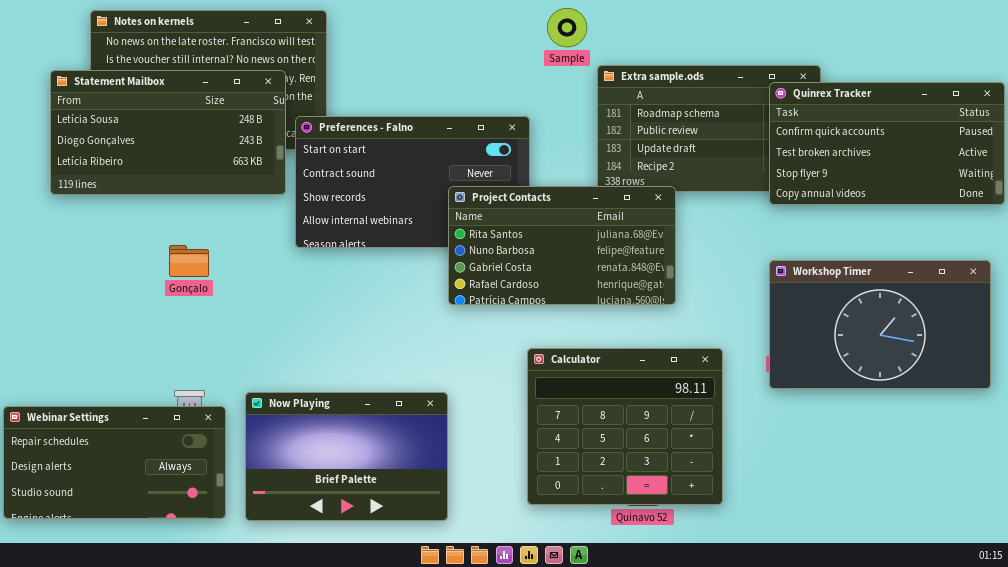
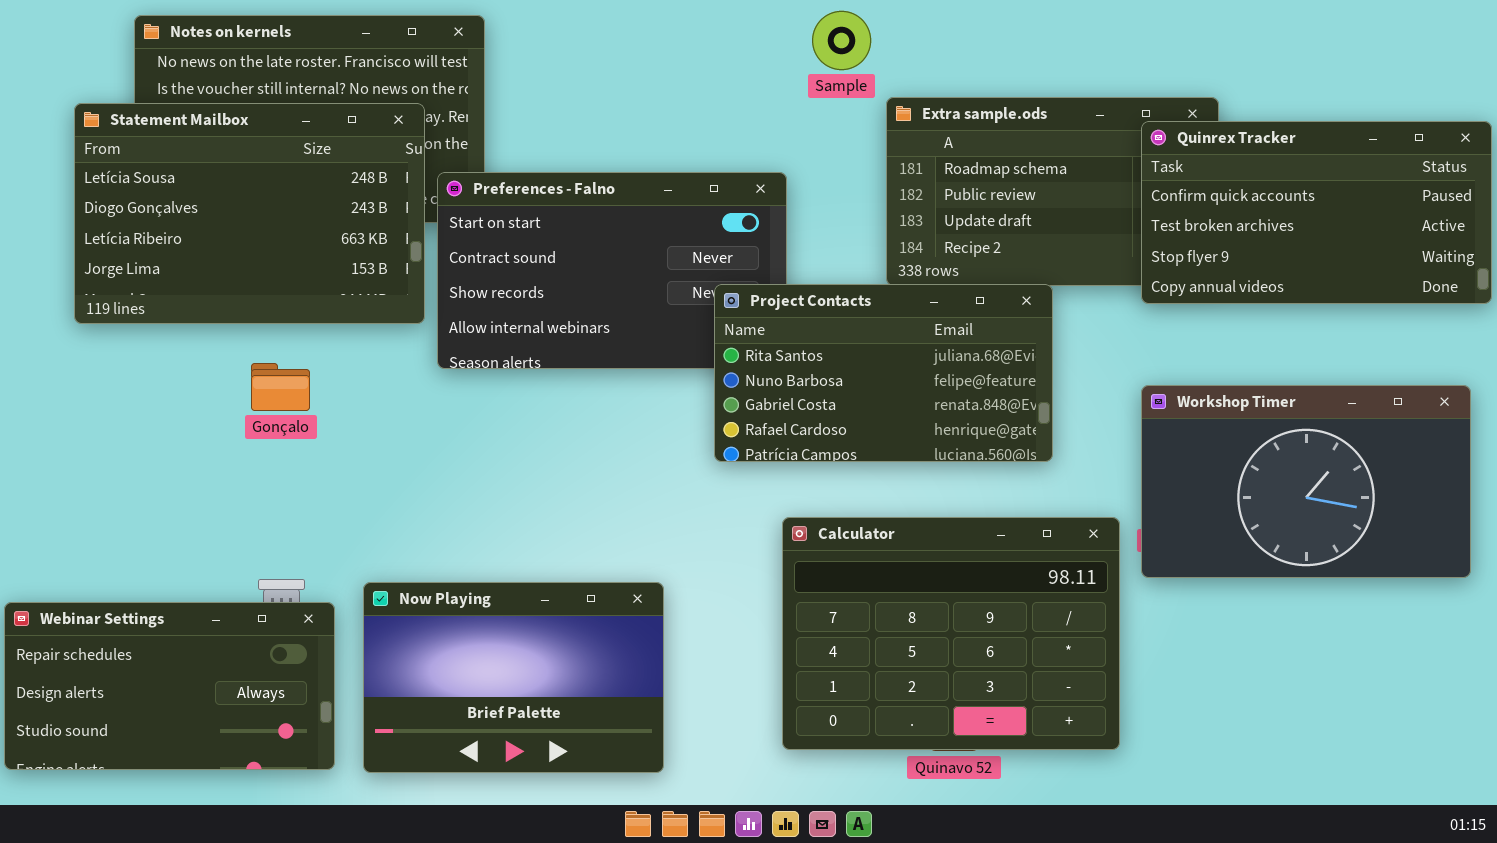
Statement Mailbox: [50,70,286,195] -> [74,103,425,324], resized
Project Contacts: [448,186,676,305] -> [714,284,1053,462], moved
Calculator: [527,348,723,505] -> [782,517,1120,750], resized

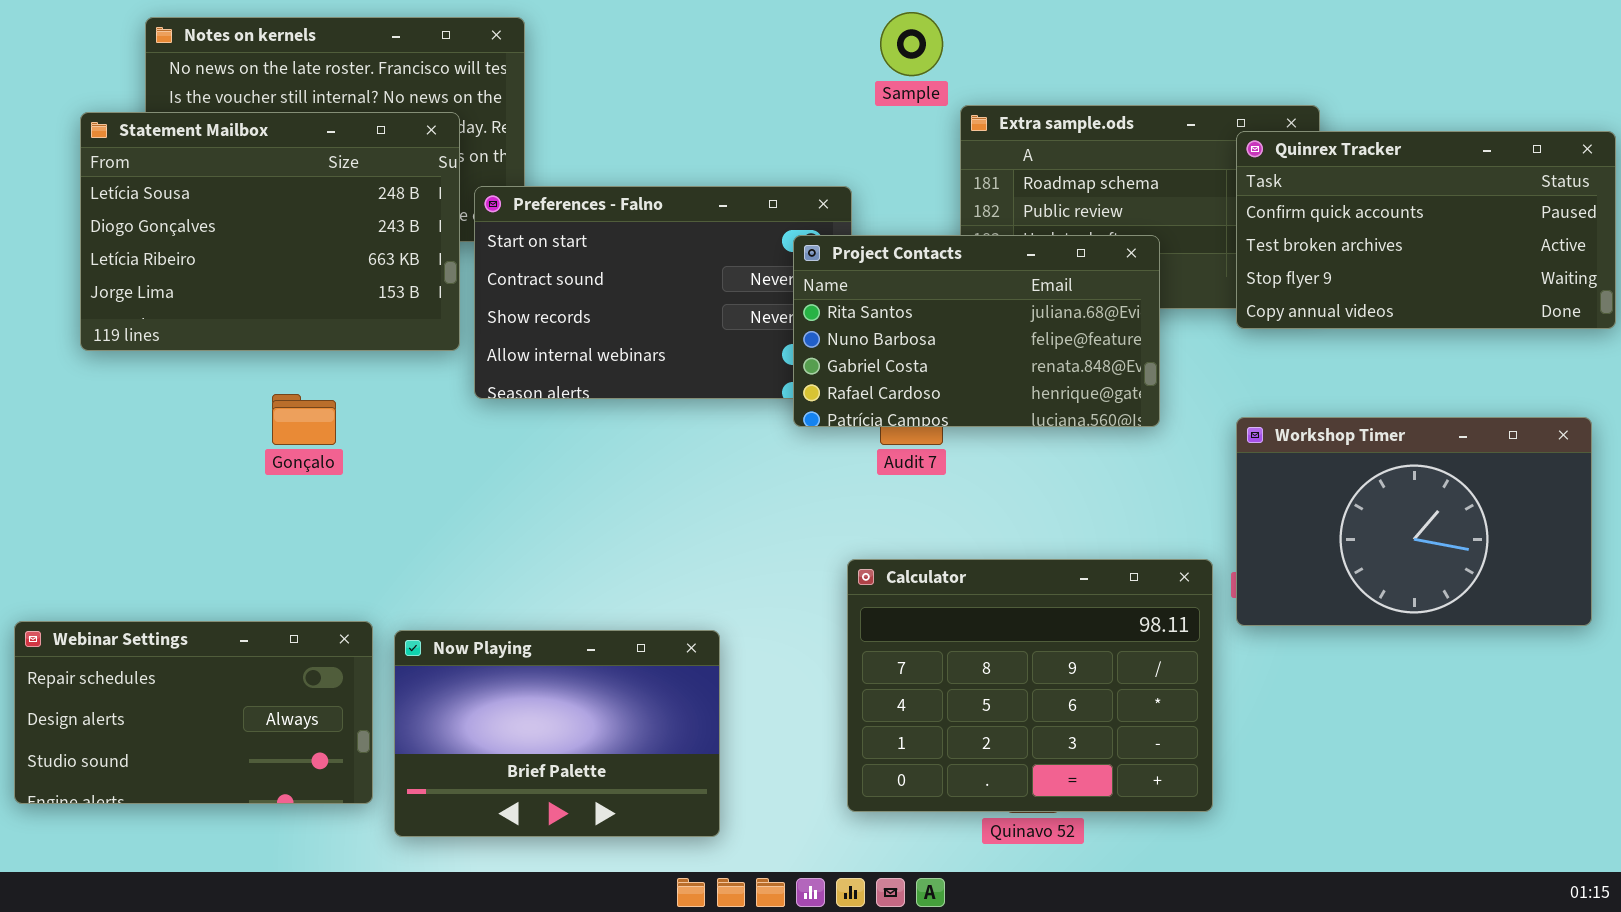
Project Contacts: [714,284,1053,462] -> [793,235,1160,427], moved
Webinar Settings: [4,602,335,770] -> [14,621,373,804], moved

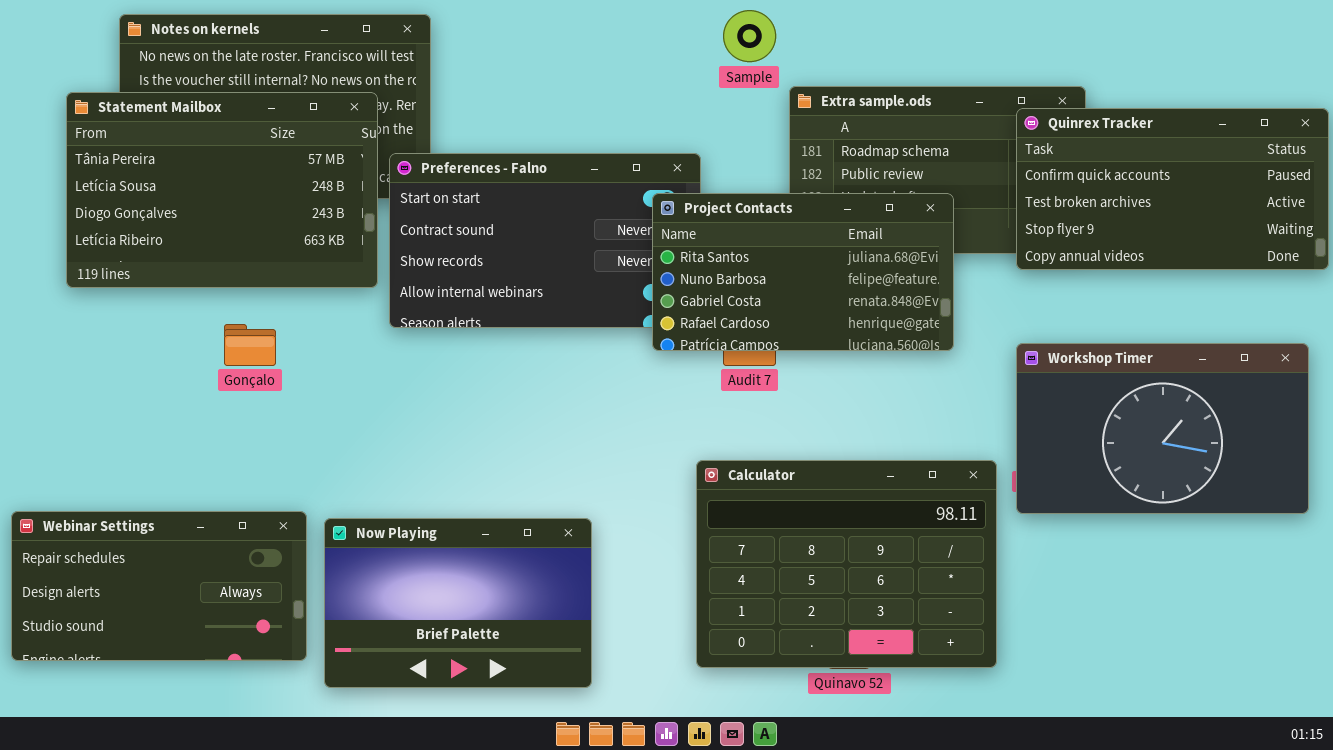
Statement Mailbox: [80,112,460,351] -> [66,92,378,288], scrolled up 1 row

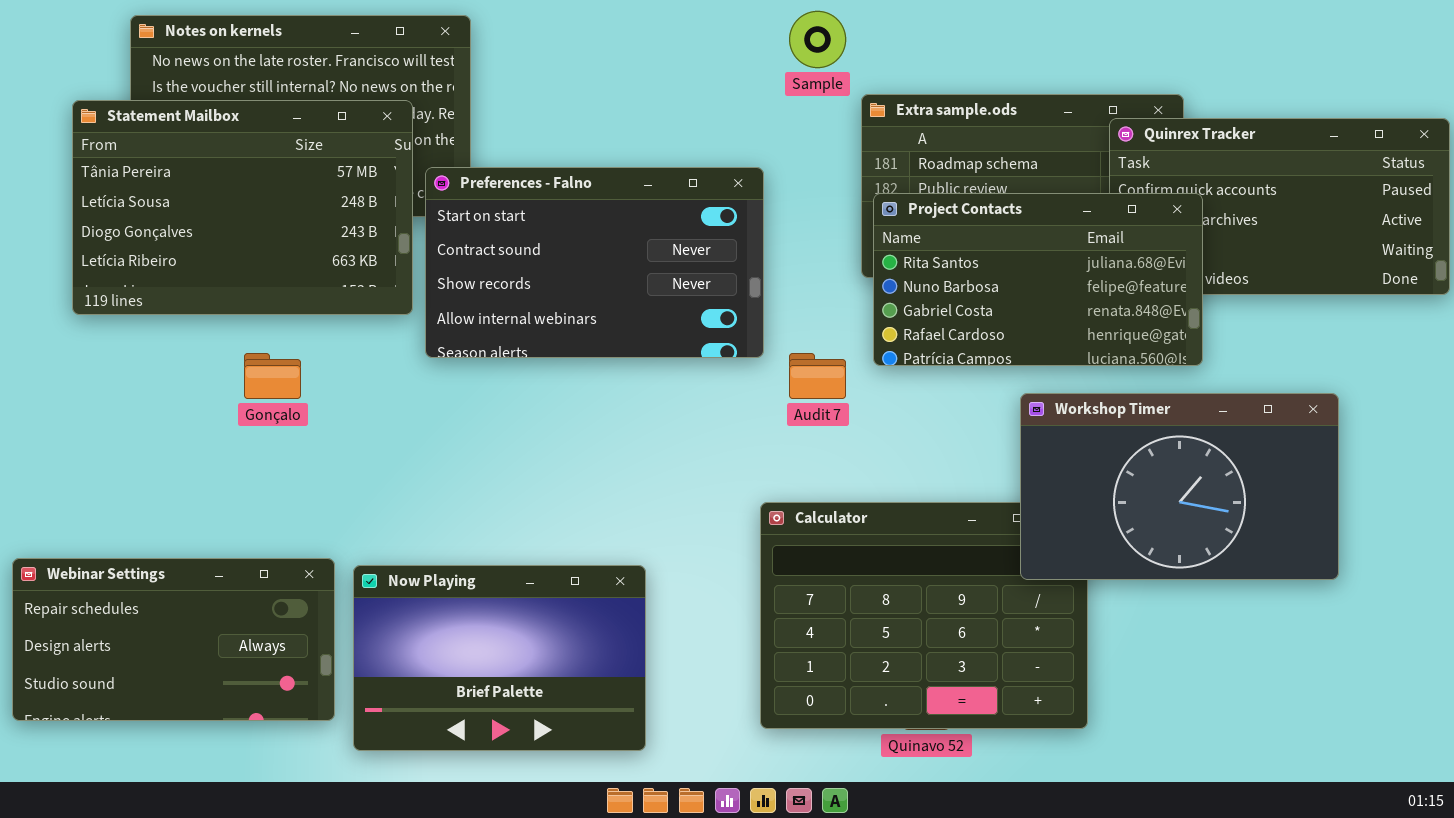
Project Contacts: [652,193,954,351] -> [873,193,1203,366], moved
Workshop Timer: [1016,343,1309,514] -> [1020,393,1339,580], moved

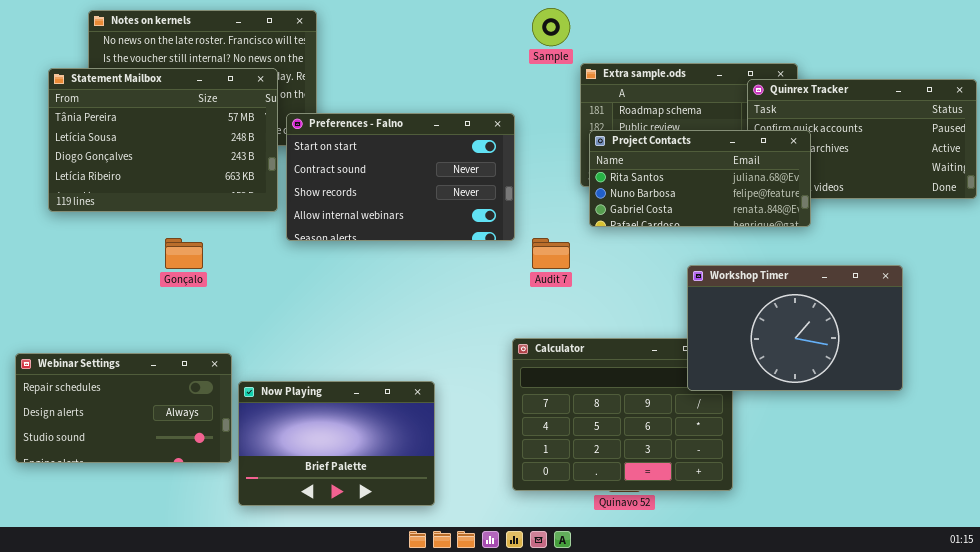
Project Contacts: [873,193,1203,366] -> [589,130,811,227], resized
Webinar Settings: [12,558,335,721] -> [15,353,232,463], moved

